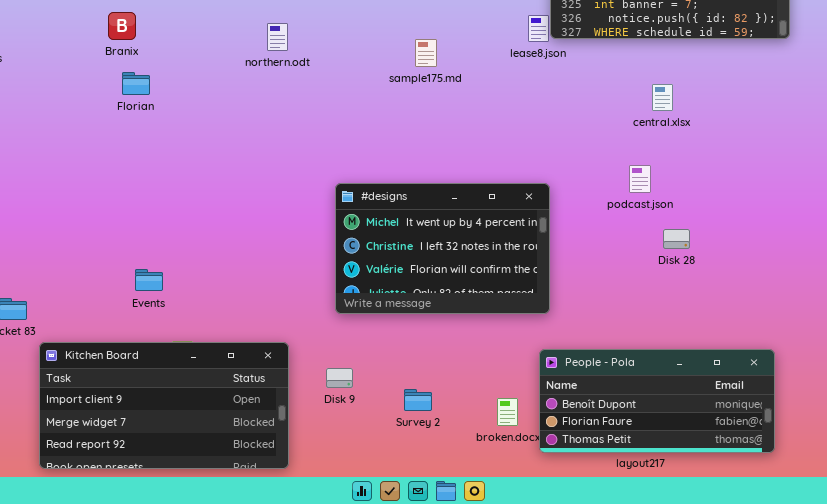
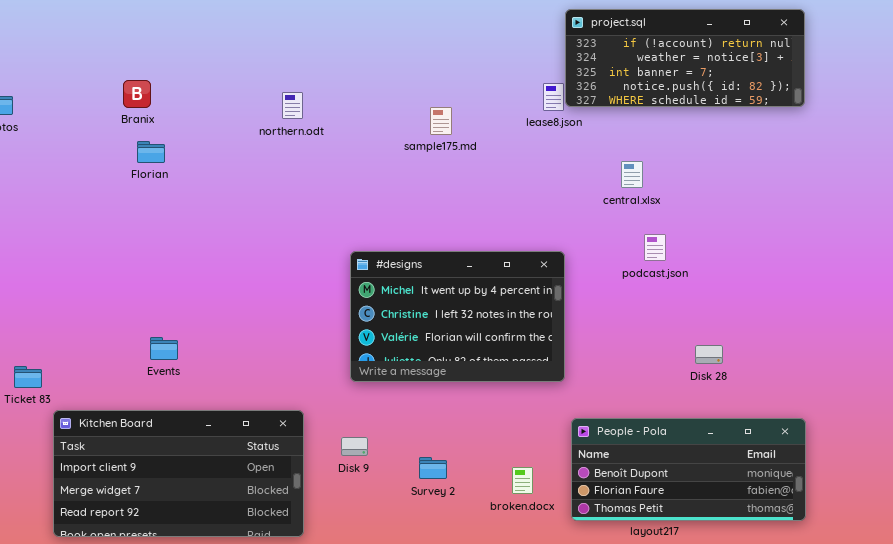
central.xlsx: [652,84,673,111] -> [621,161,643,188], moved
Disk 28: [663,229,690,249] -> [695,345,723,364], moved
People - Pola: [539,349,775,453] -> [571,418,806,521], moved

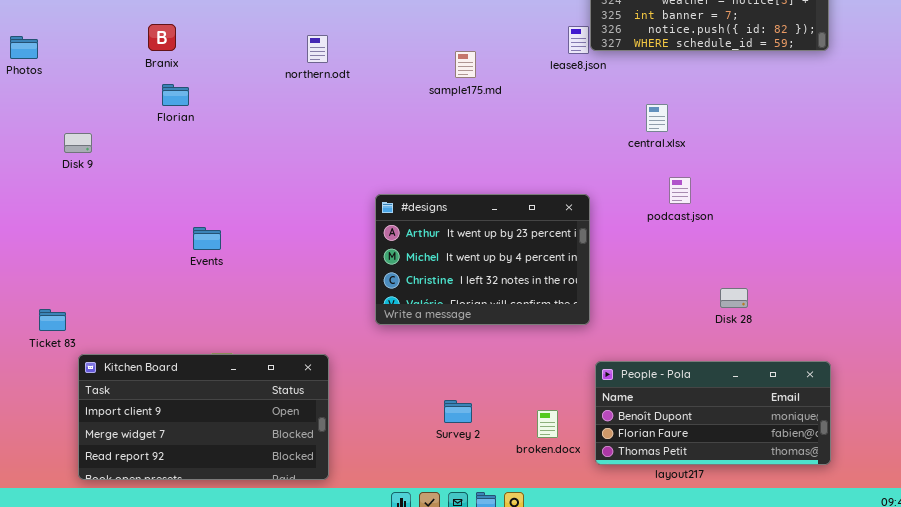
#designs: [350,251,565,382] -> [375,194,590,325], scrolled up 1 row
Events: [150,337,178,360] -> [193,227,221,250], moved
Disk 9: [341,437,368,456] -> [64,133,92,153], moved

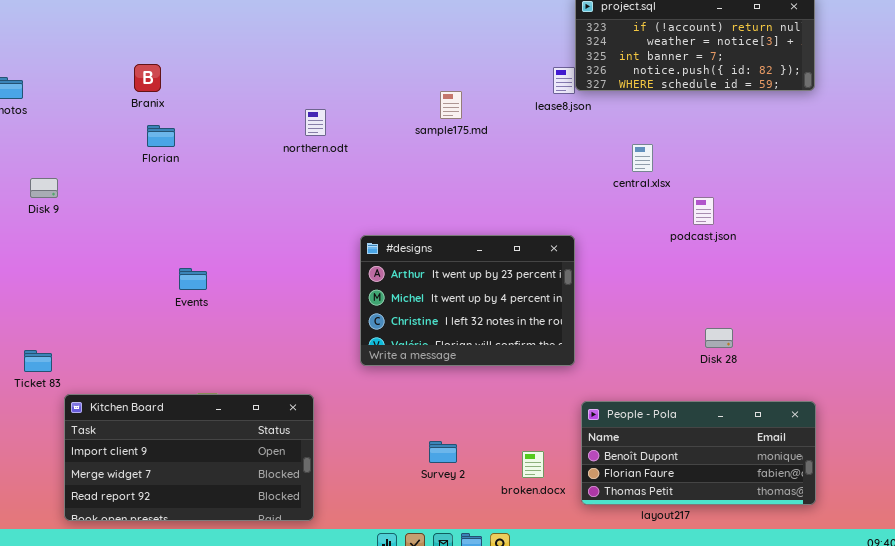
northern.odt: [307,35,328,63] -> [305,109,326,136], moved
Disk 9: [64,133,92,153] -> [30,178,58,198], moved
podcast.json: [669,177,691,204] -> [693,197,714,225], moved

